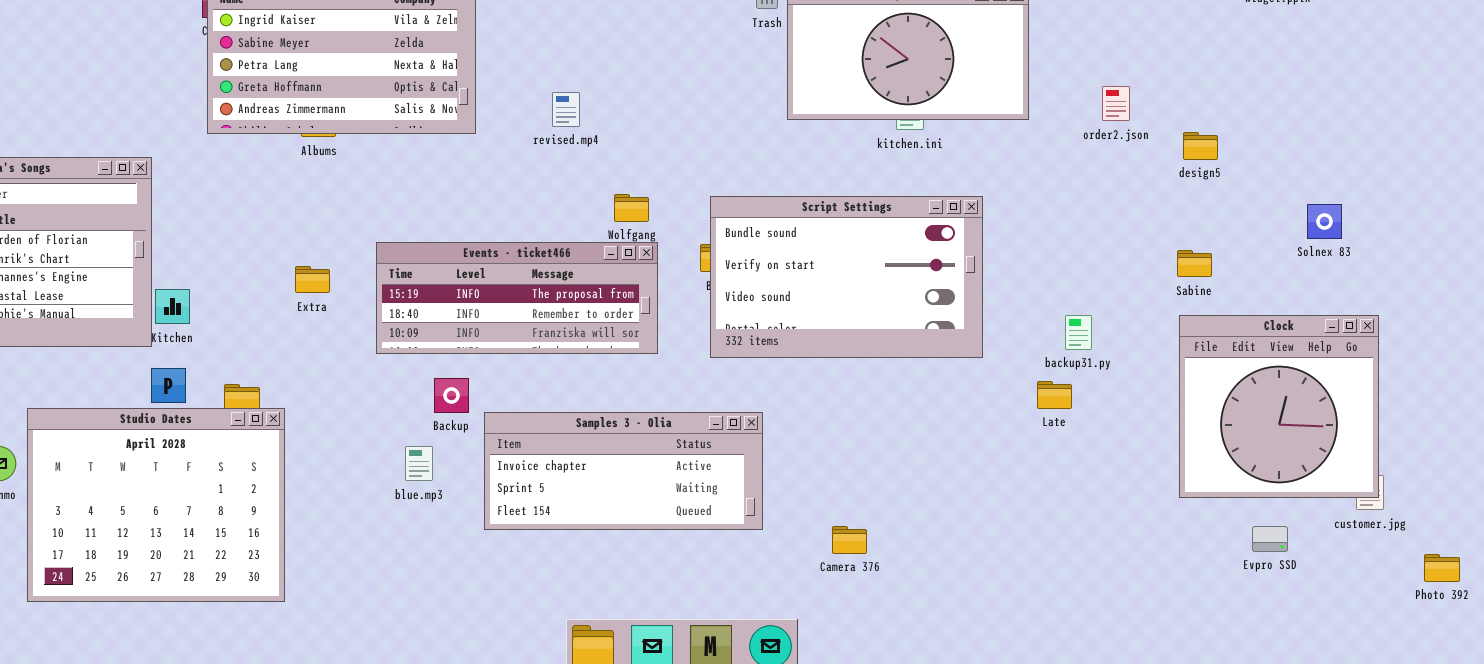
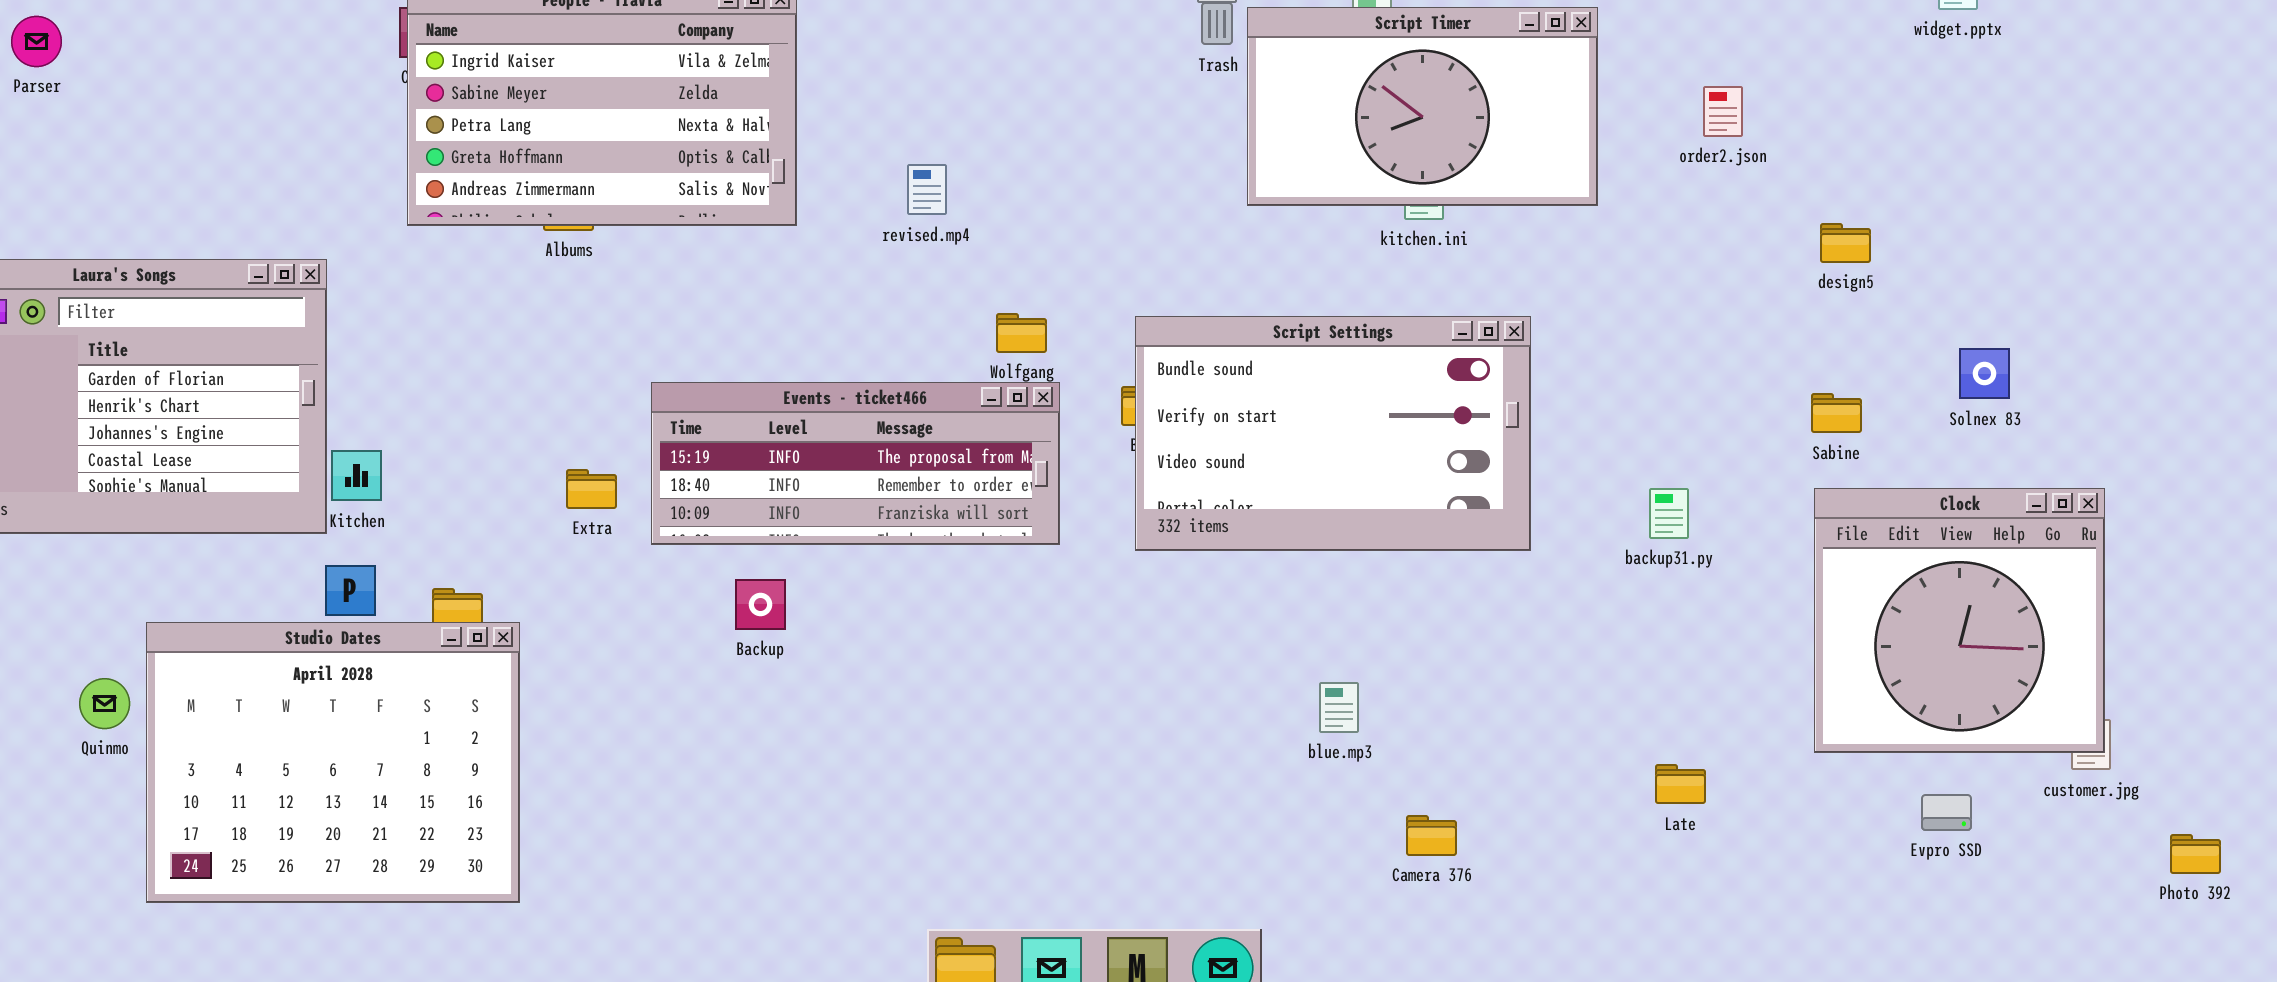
order2.json: [1102,86,1130,121] -> [1703,86,1743,137], moved
Solnex 83: [1307,204,1342,239] -> [1959,348,2010,399], moved
Extra: [295,266,330,293] -> [566,469,617,509], moved
Late: [1037,381,1072,409] -> [1655,764,1706,804], moved
Samples 3 - Olia: [484,412,763,530] -> none, closed
blue.mp3: [405,446,433,481] -> [1319,682,1359,733], moved
Camera 376: [832,526,867,554] -> [1406,815,1457,856], moved

